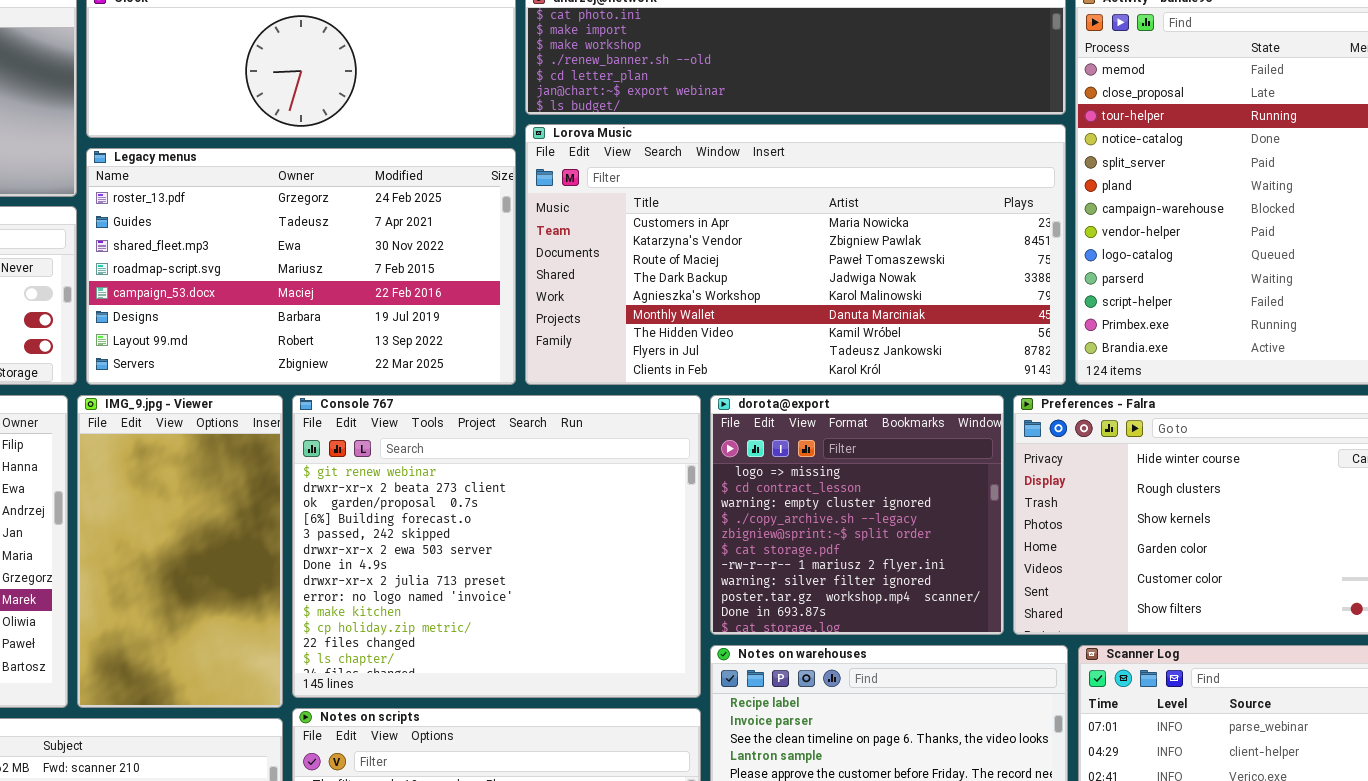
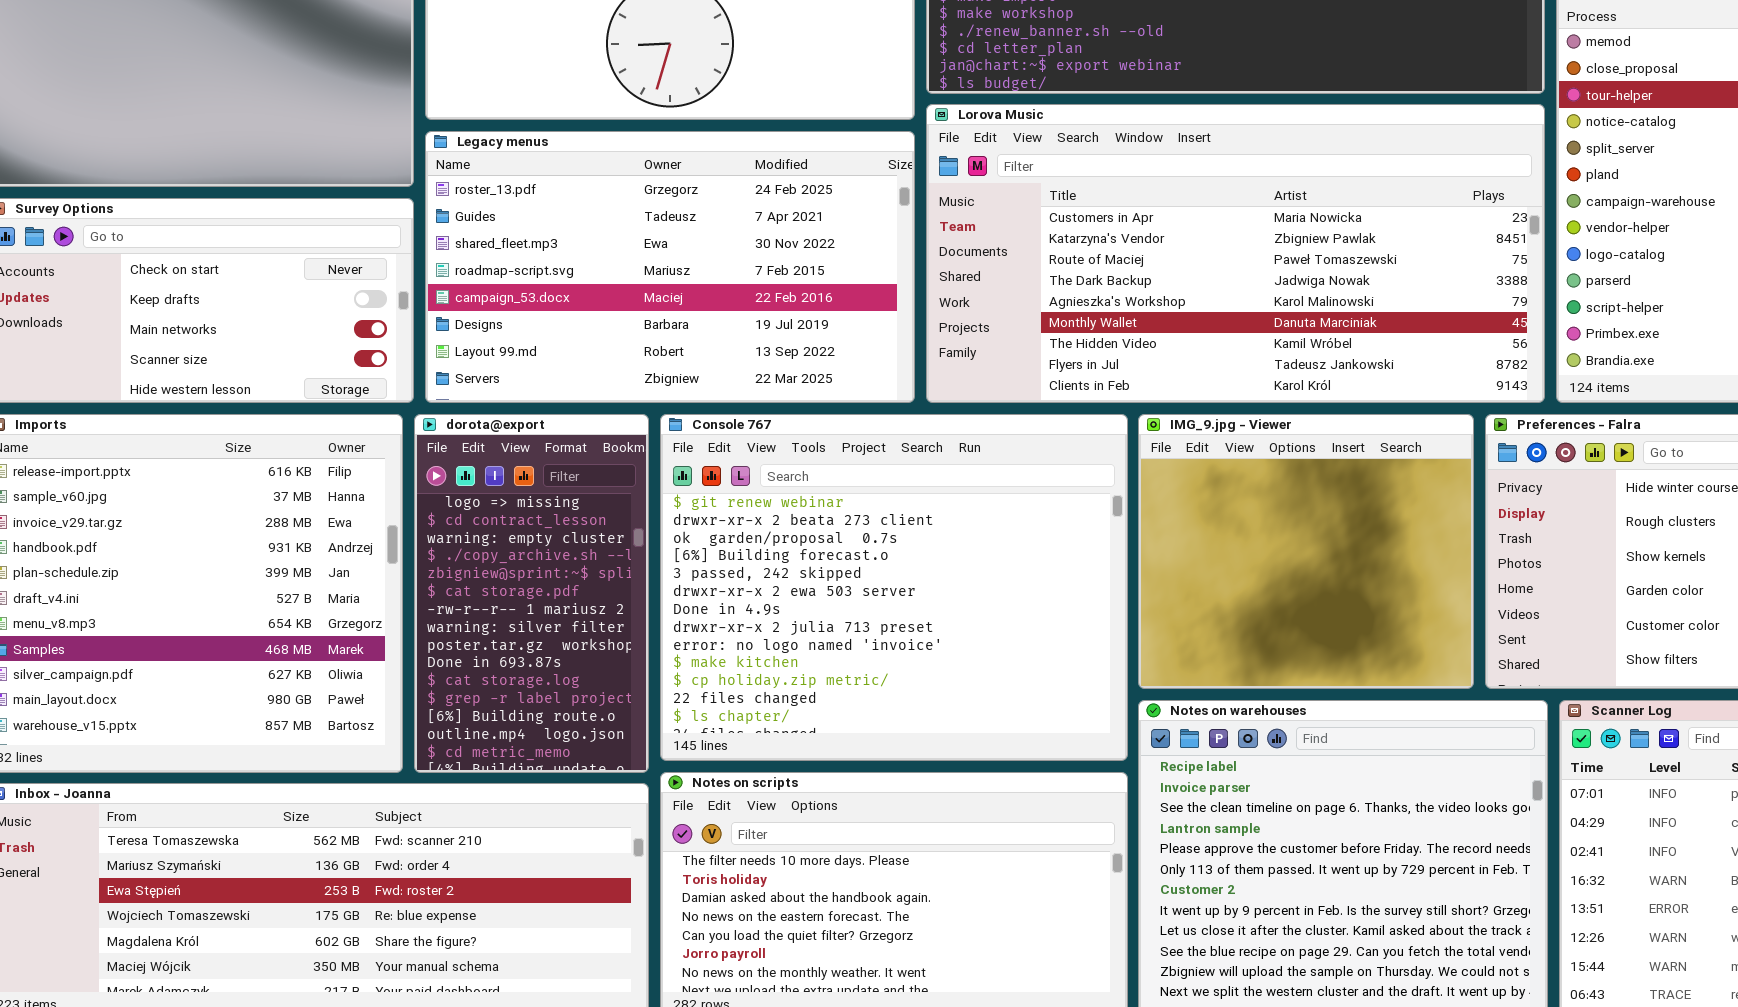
IMG_9.jpg - Viewer: [77,395,283,708] -> [1138,414,1474,689], moved, resized
dorota@export: [710,395,1004,635] -> [414,414,649,773], moved, resized

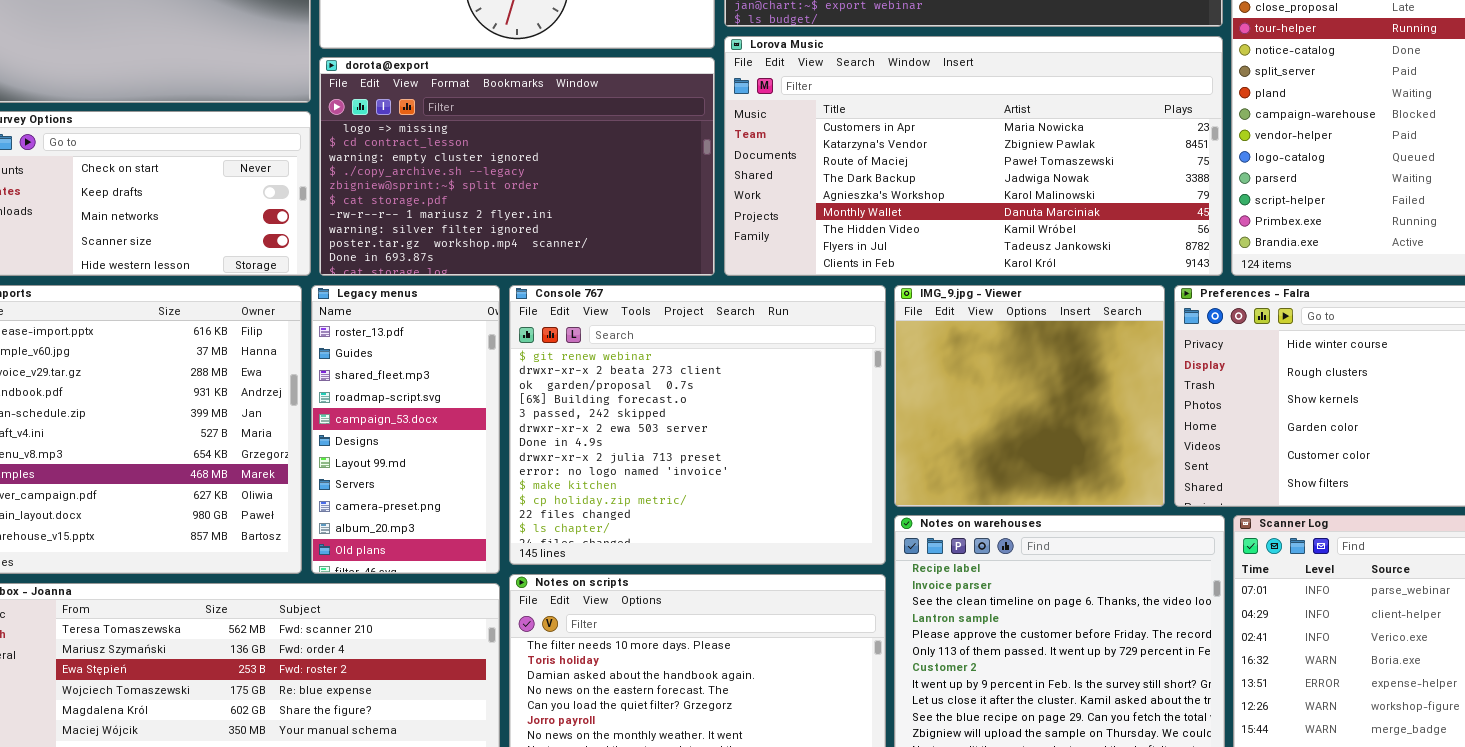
Legacy menus: [425,131,915,403] -> [311,285,500,574], moved, resized
dorota@export: [414,414,649,773] -> [319,57,715,276], moved, resized

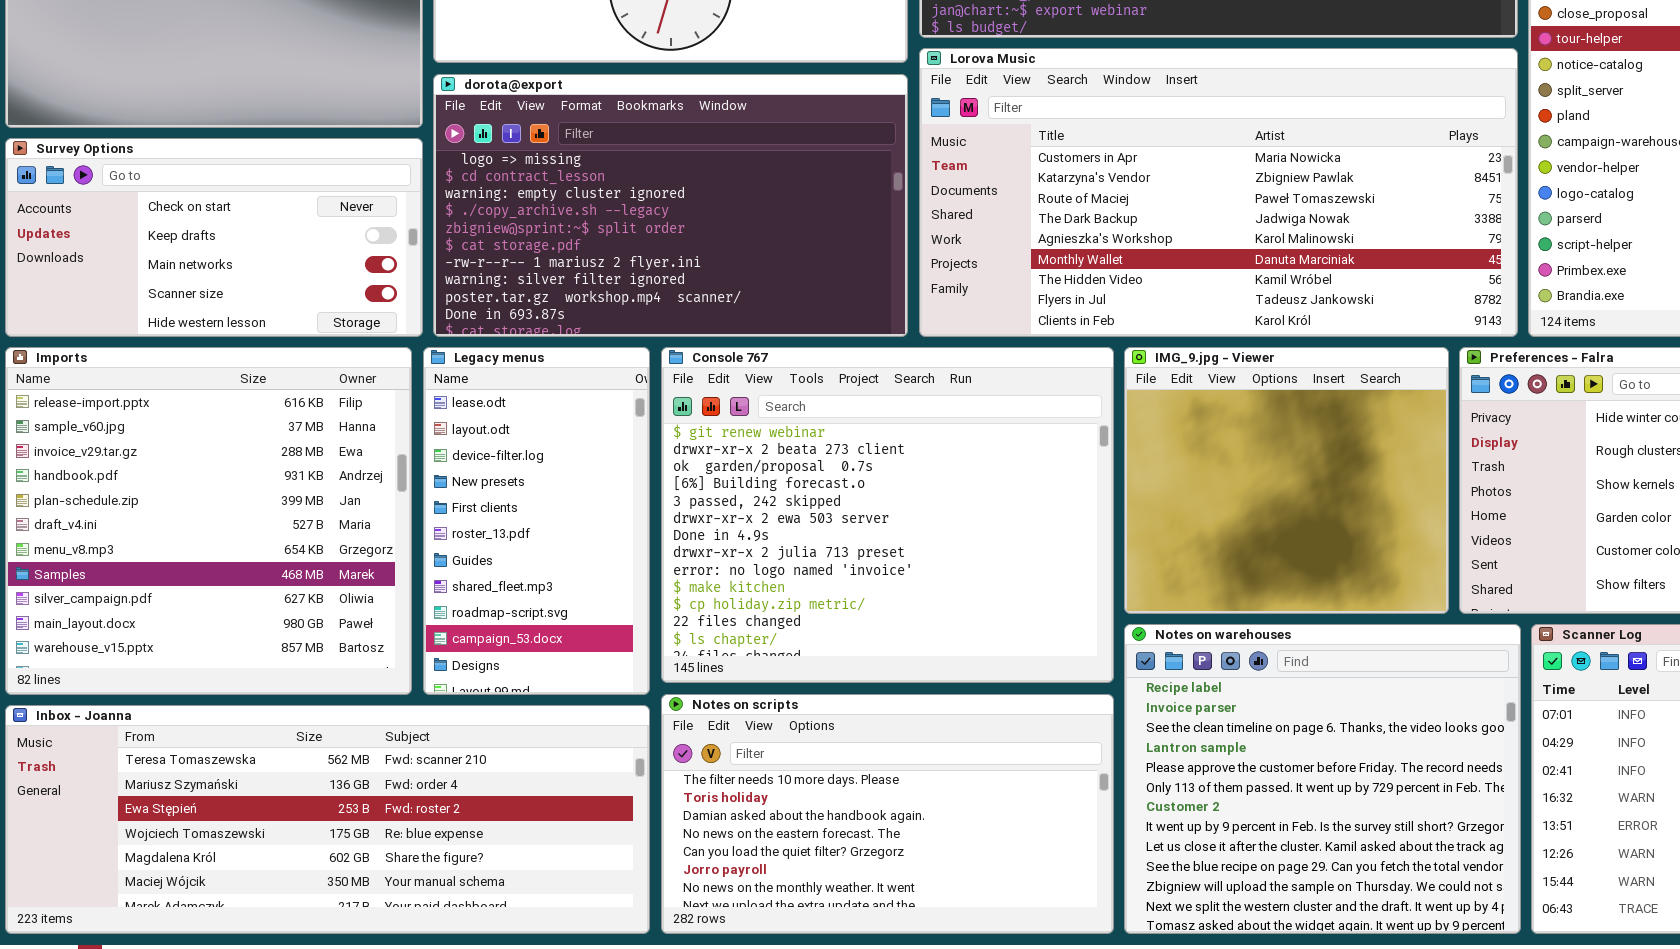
Legacy menus: [311,285,500,574] -> [423,347,650,695], scrolled up 5 rows

